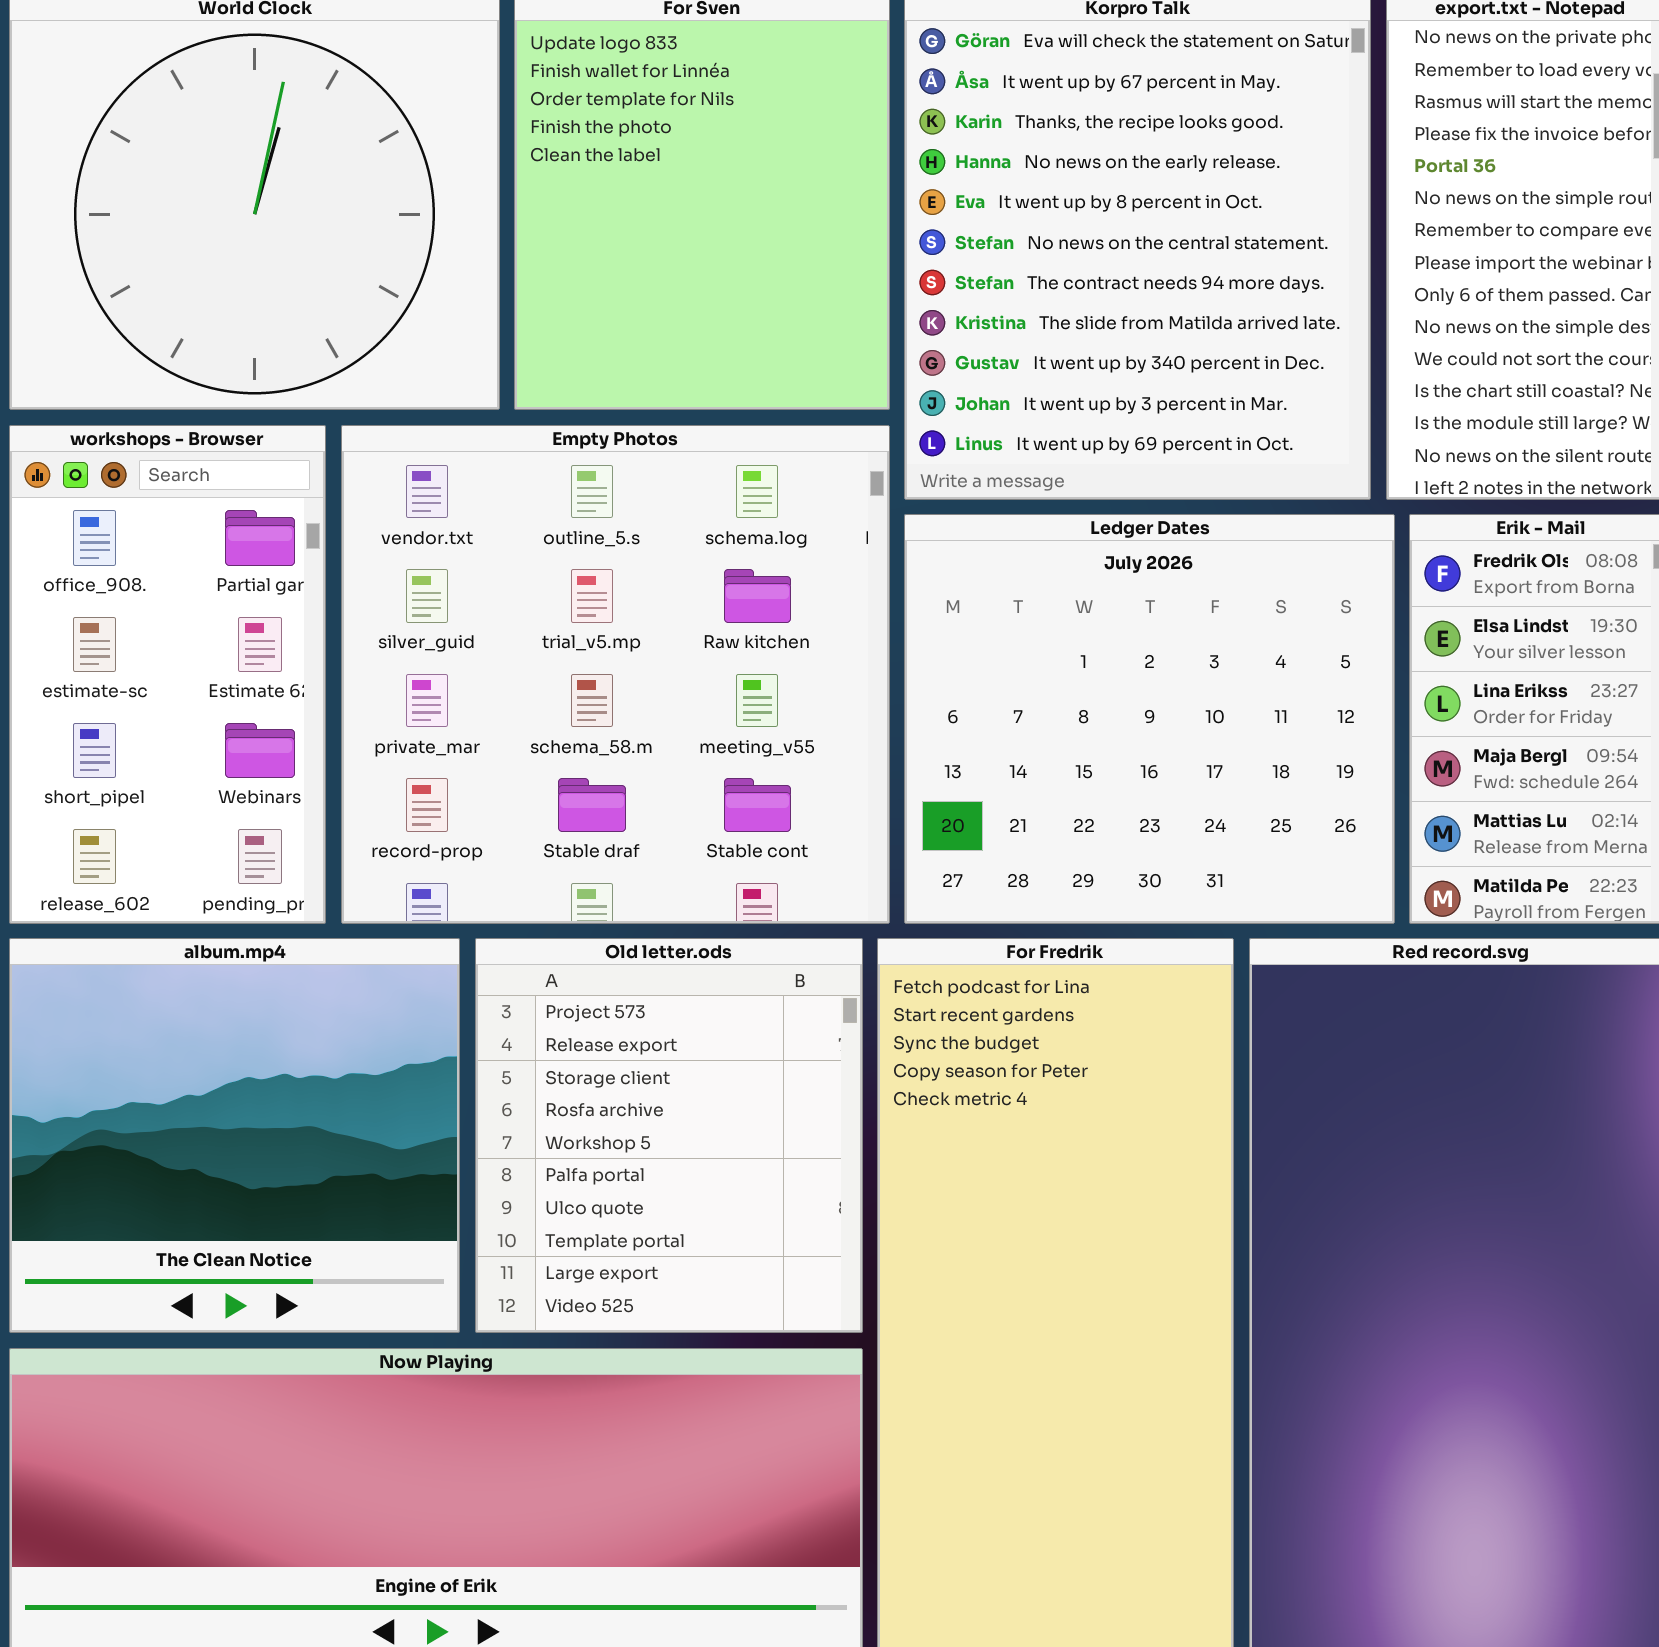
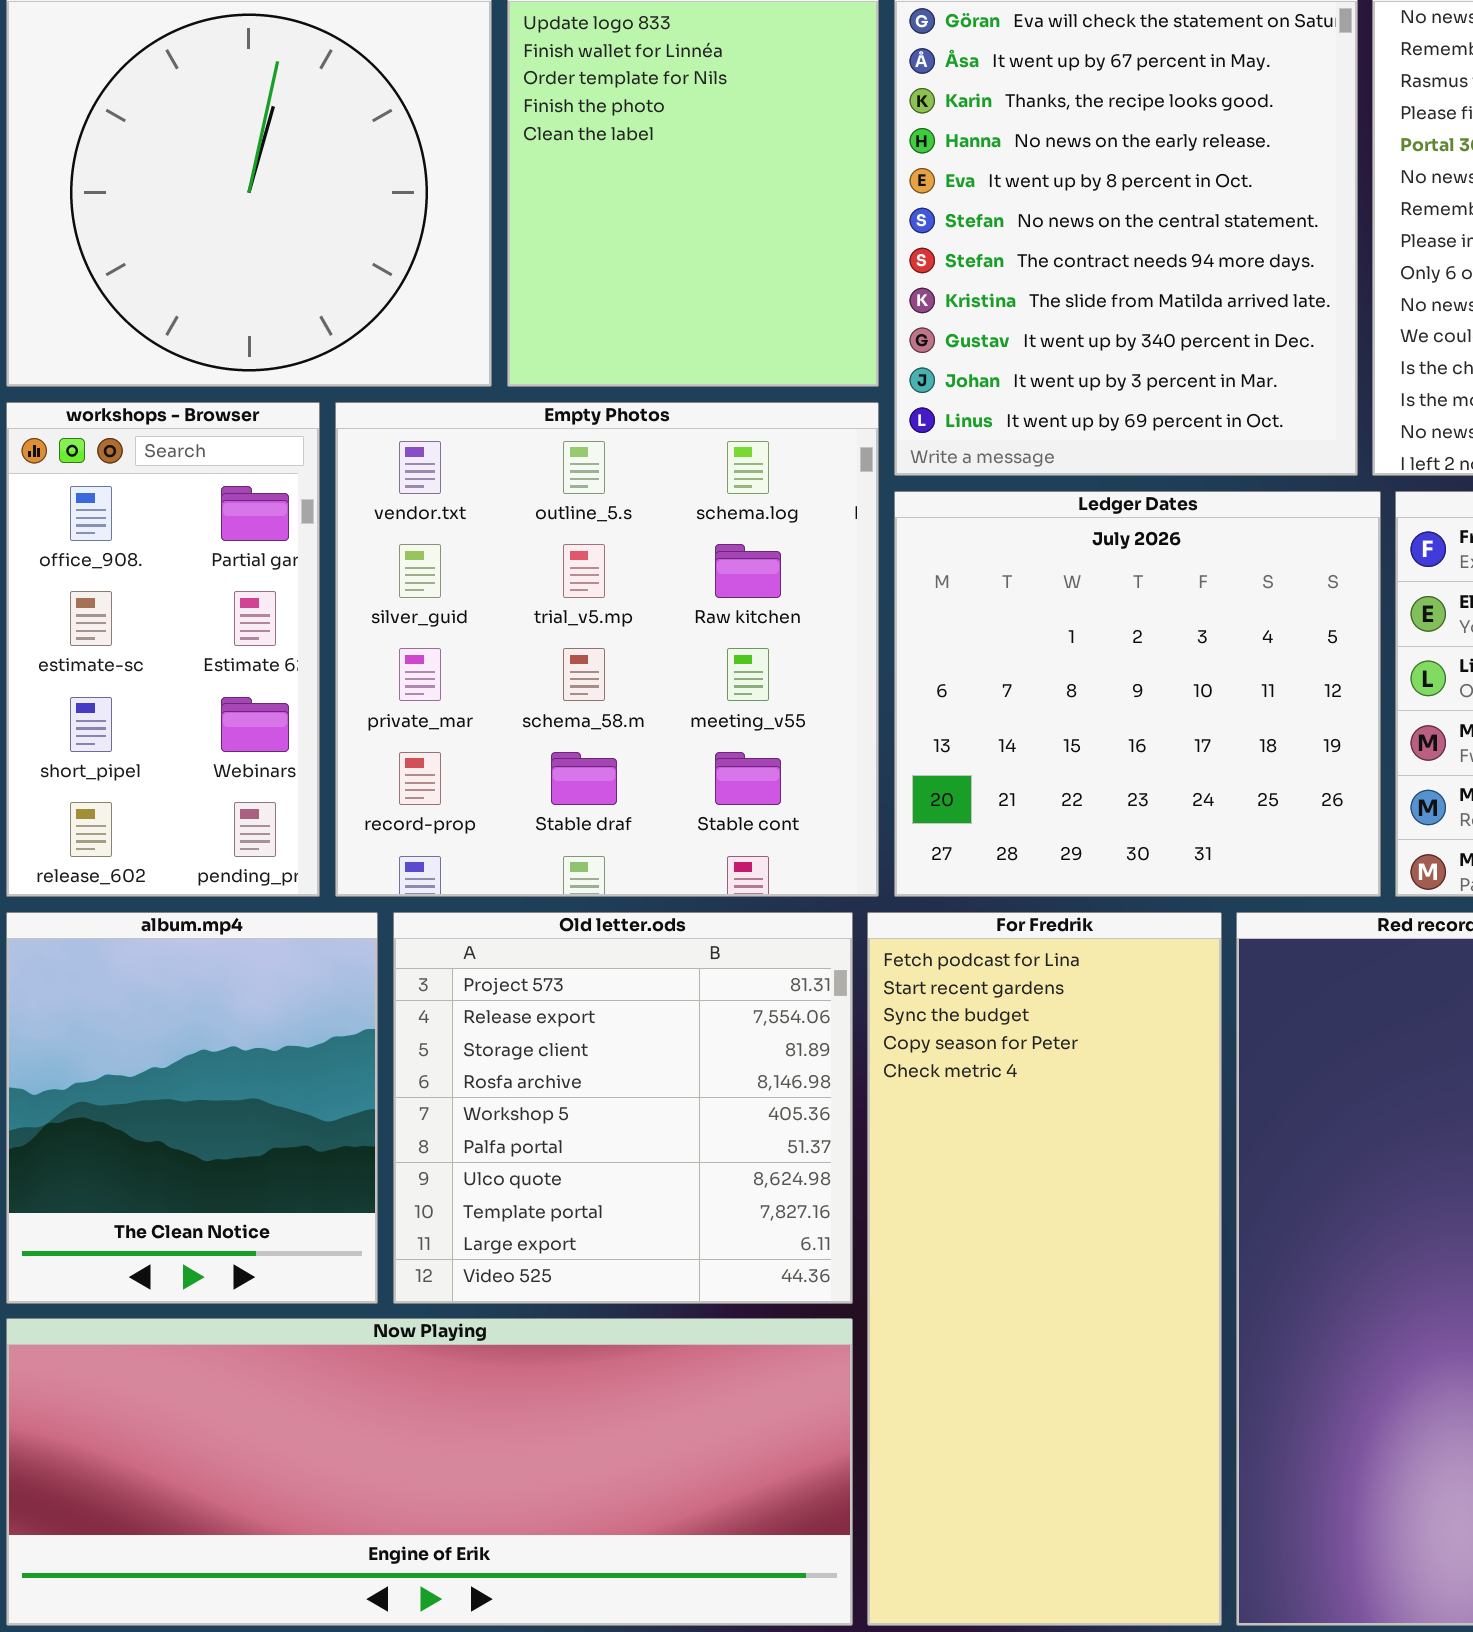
album.mp4: [9,938,460,1333] -> [6,912,378,1304], resized
Old letter.ods: [475,938,863,1333] -> [393,912,853,1304], resized

